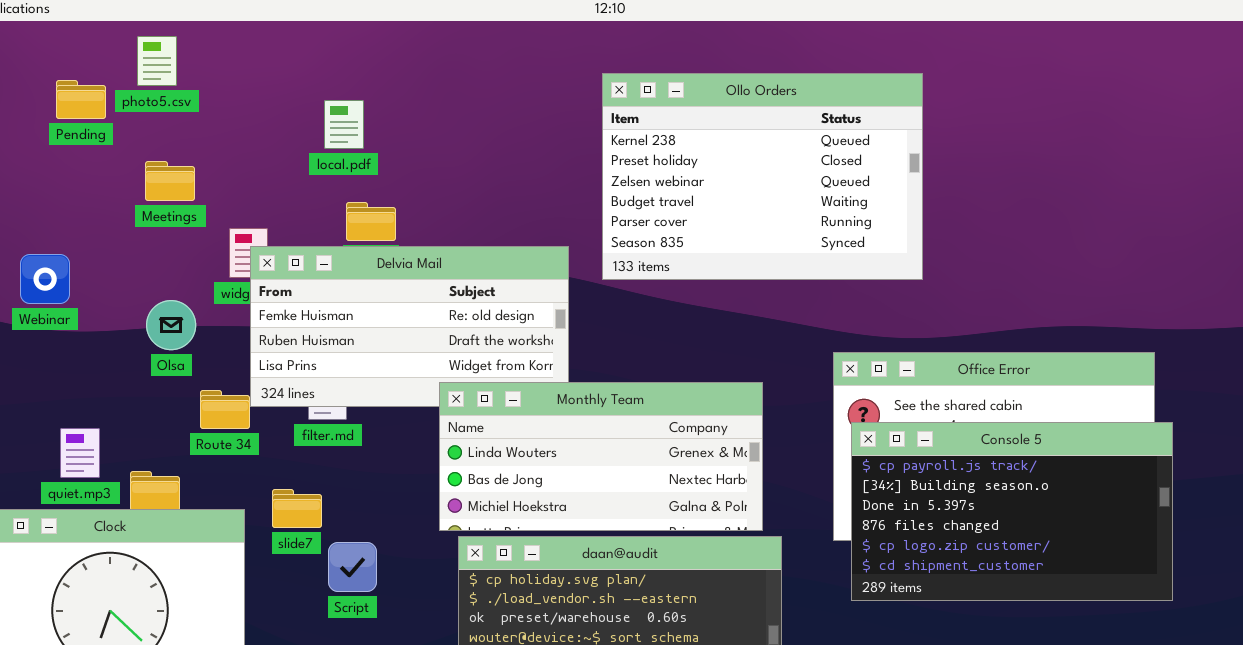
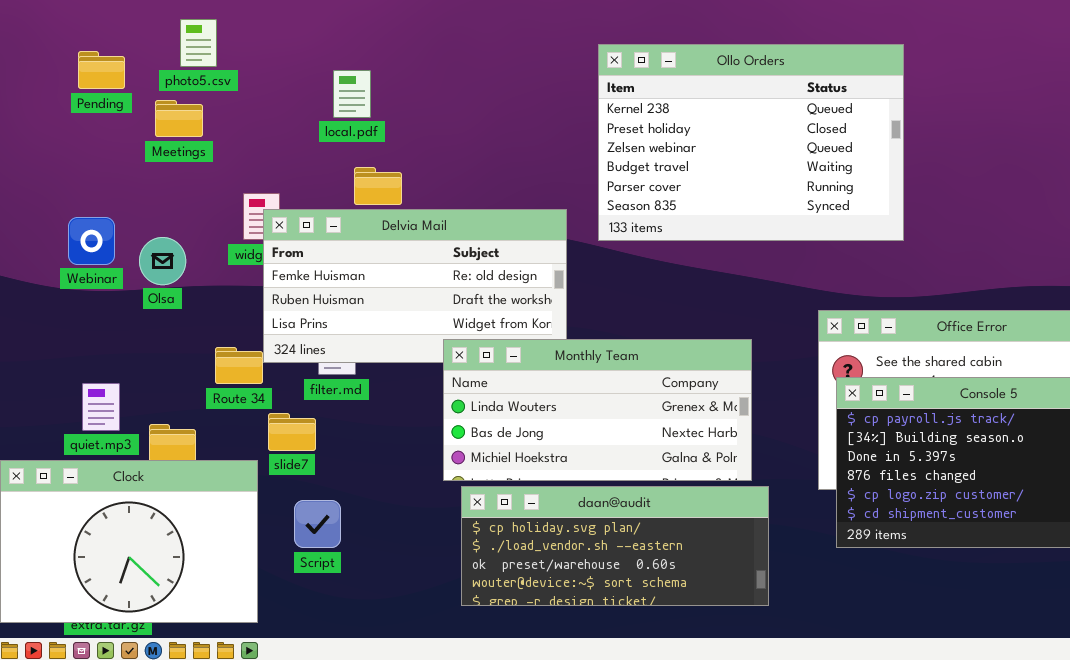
photo5.csv: [137,36,177,86] -> [180,19,217,67], moved
Meetings: [145,161,195,201] -> [155,100,203,137], moved
Webinar: [20,254,70,304] -> [68,217,115,265], moved
Olsa: [146,300,196,350] -> [139,237,186,285], moved
slide7: [272,489,322,528] -> [268,413,316,451], moved
Script: [328,542,377,592] -> [294,500,341,548], moved

